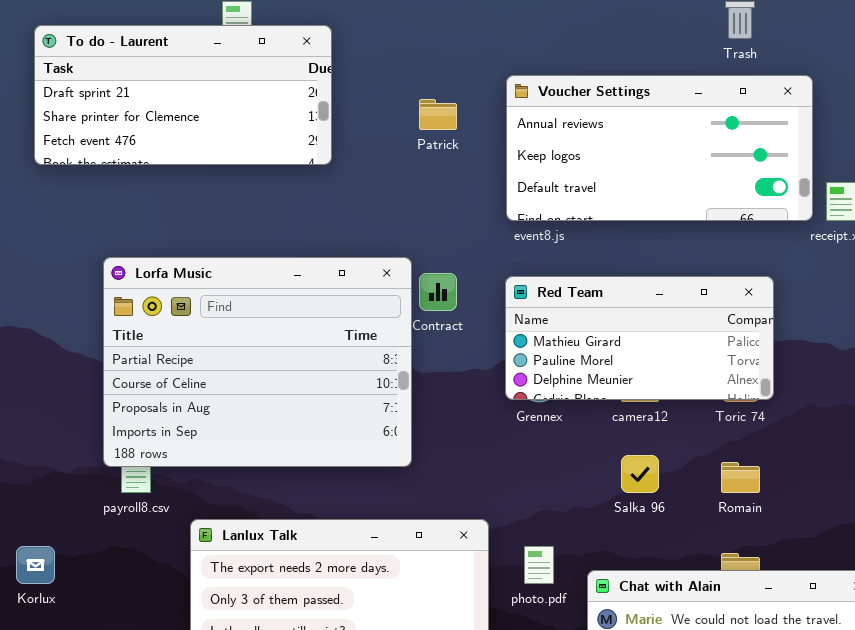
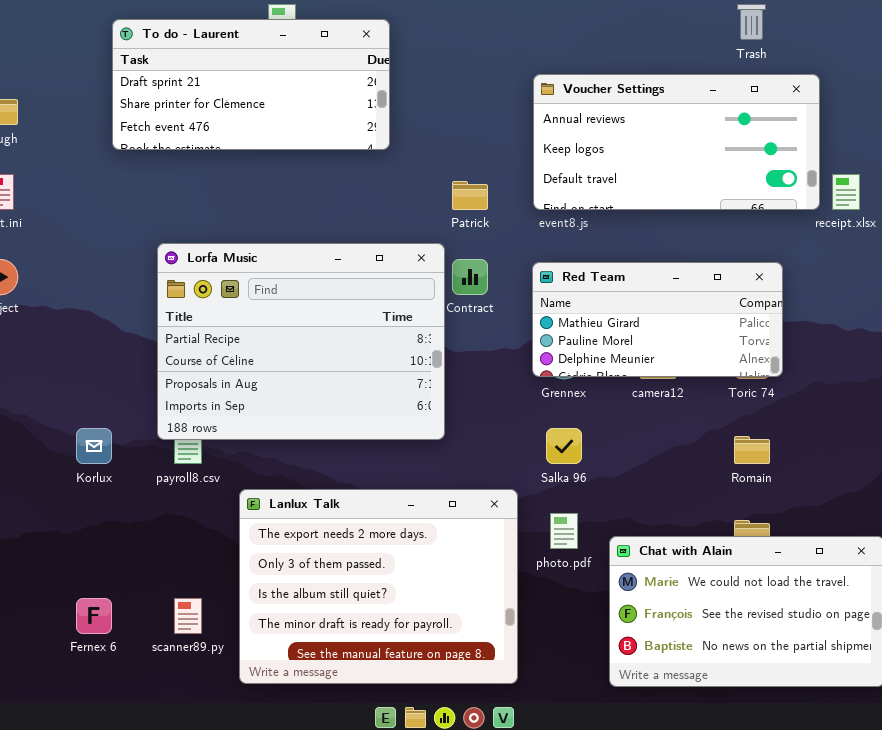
To do - Laurent: [34,25,332,165] -> [112,19,390,150], moved
Patrick: [419,99,457,130] -> [452,181,488,210], moved
Salka 96: [621,455,659,493] -> [546,428,582,464], moved
Korlux: [16,546,55,584] -> [76,428,112,464], moved

